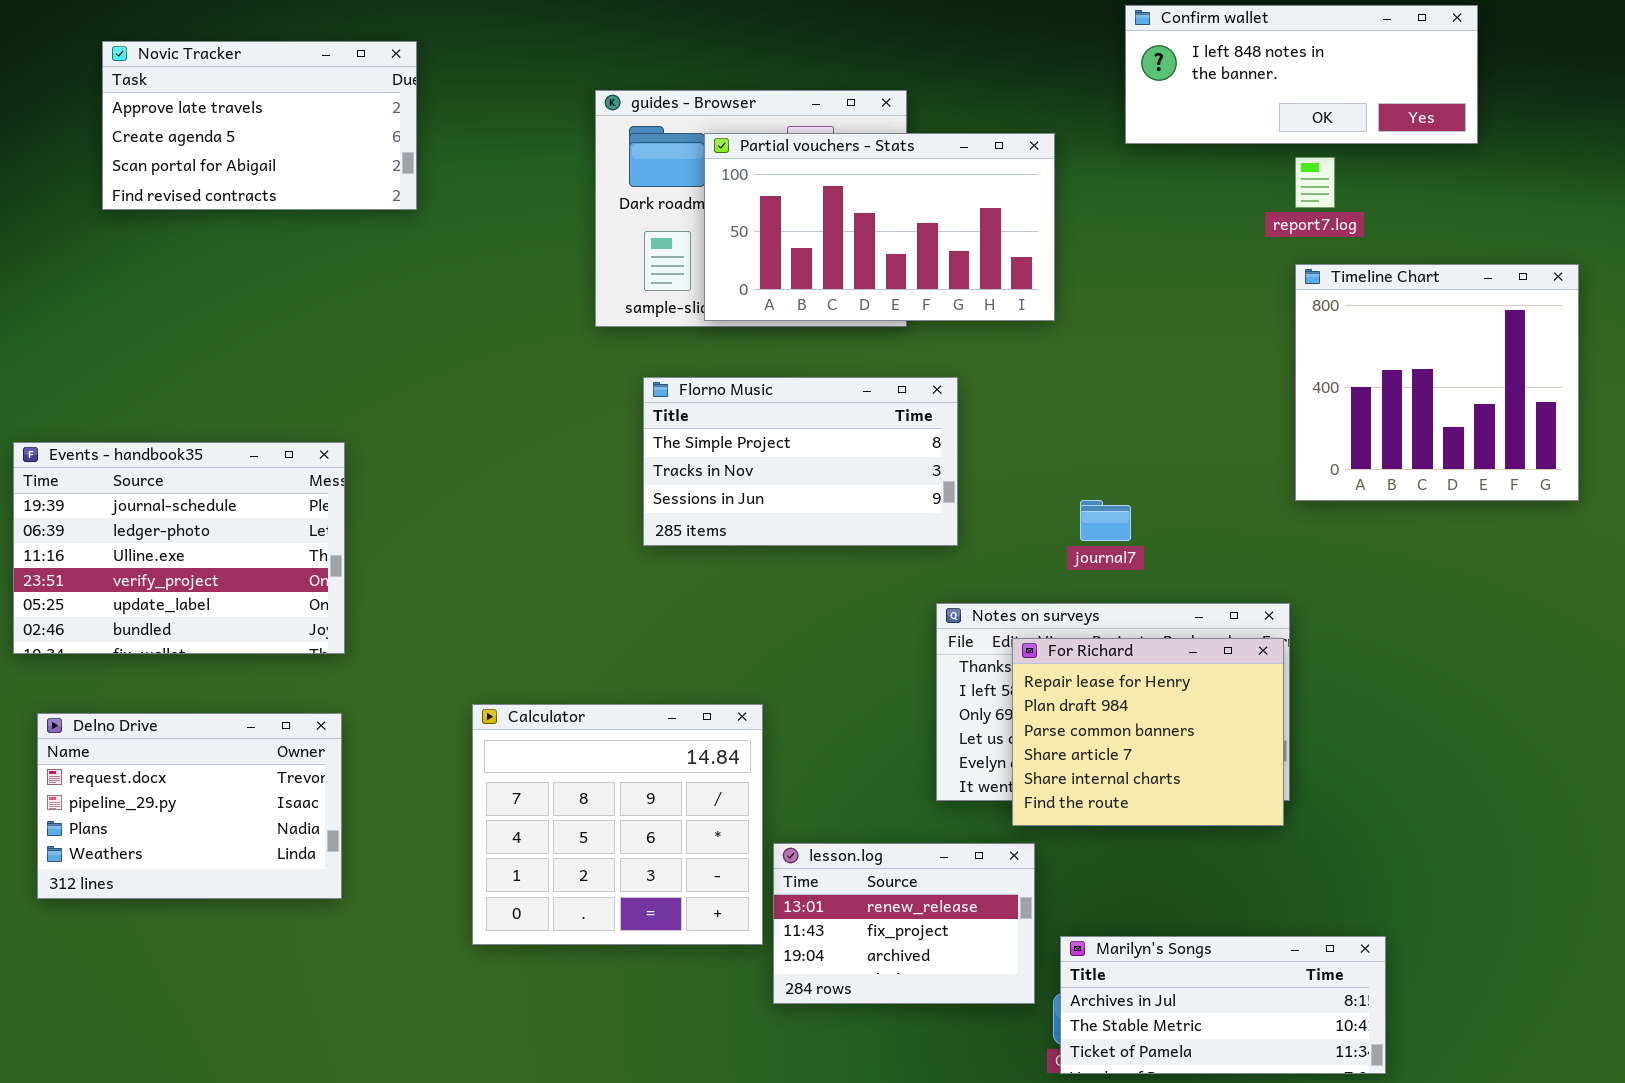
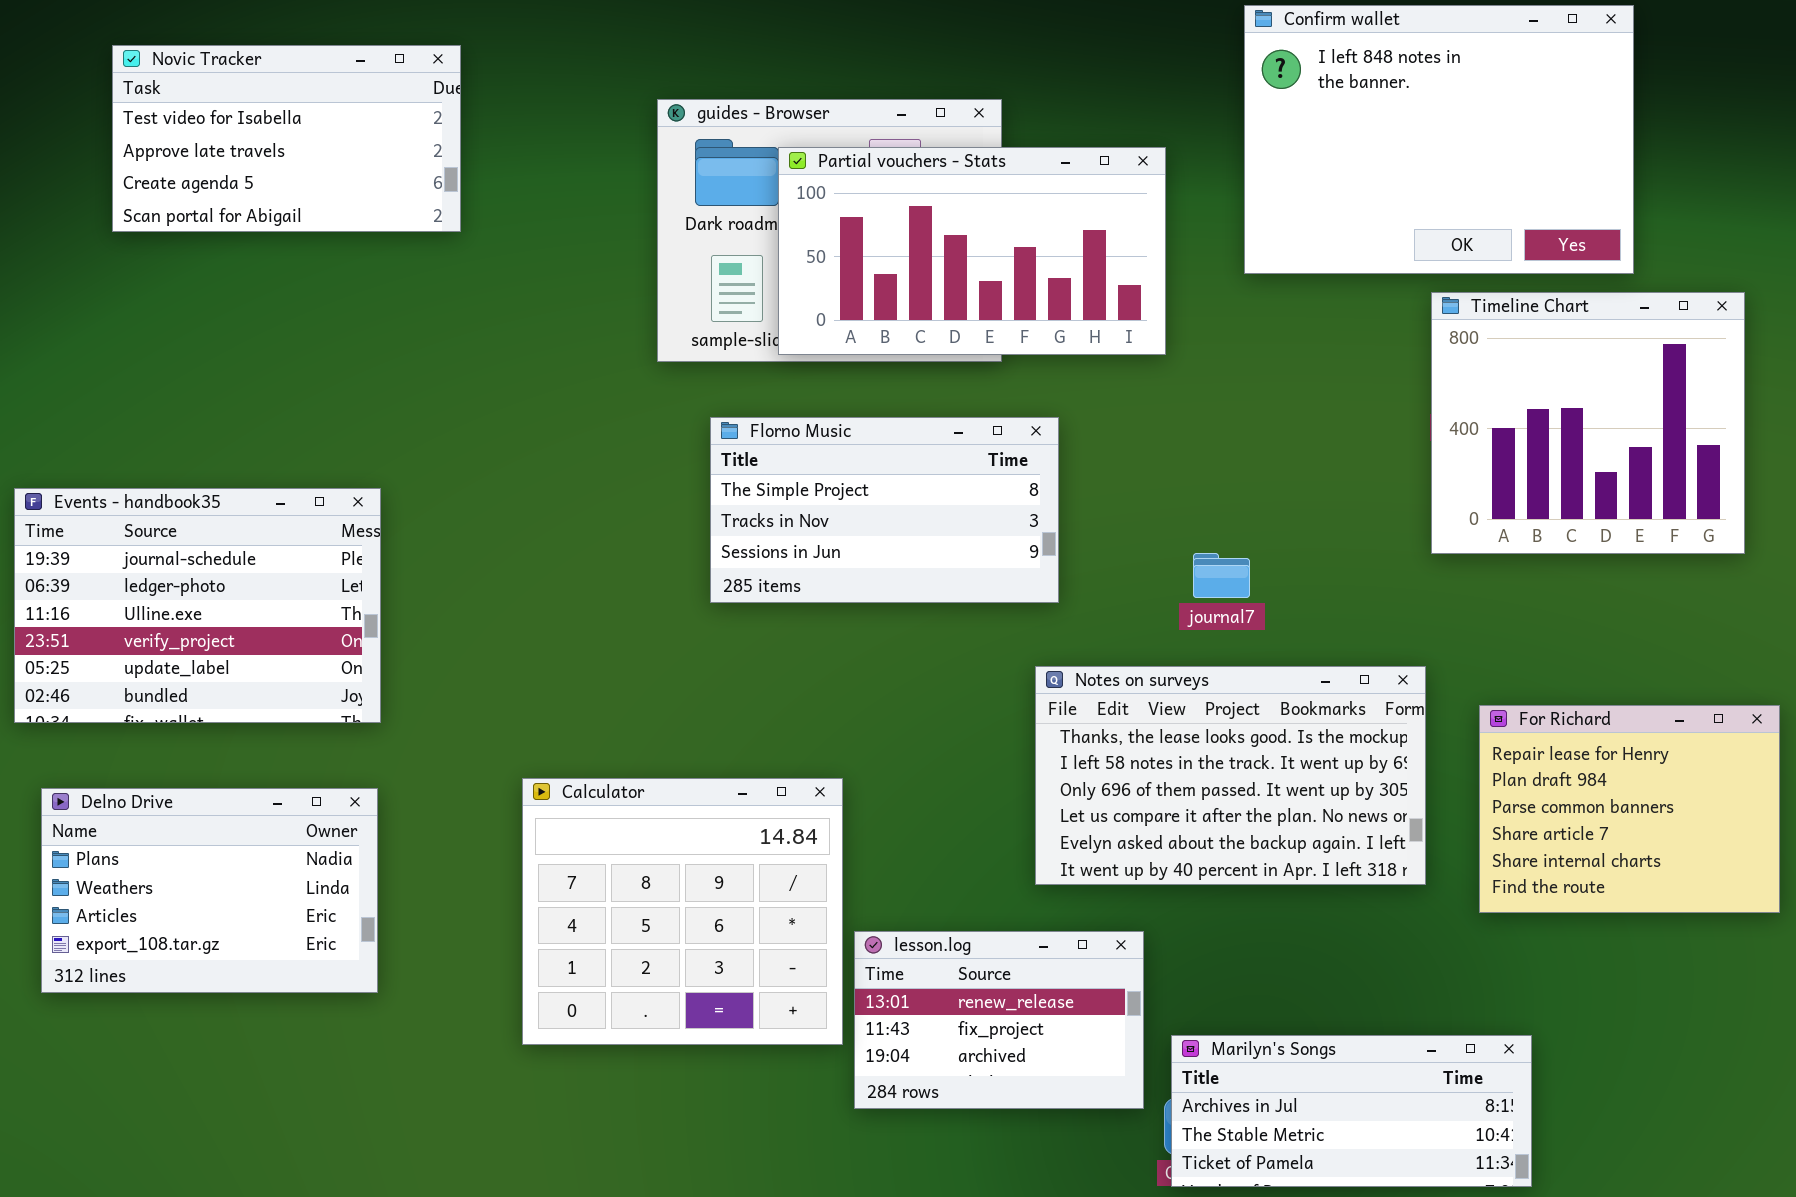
Confirm wallet: [1125,5,1478,144] -> [1244,5,1634,274], resized
Novic Tracker: [102,41,417,210] -> [112,45,461,232], scrolled up 1 row
For Richard: [1012,638,1284,826] -> [1479,705,1780,913], moved
Delno Drive: [37,713,342,899] -> [41,788,378,993], scrolled down 2 rows

